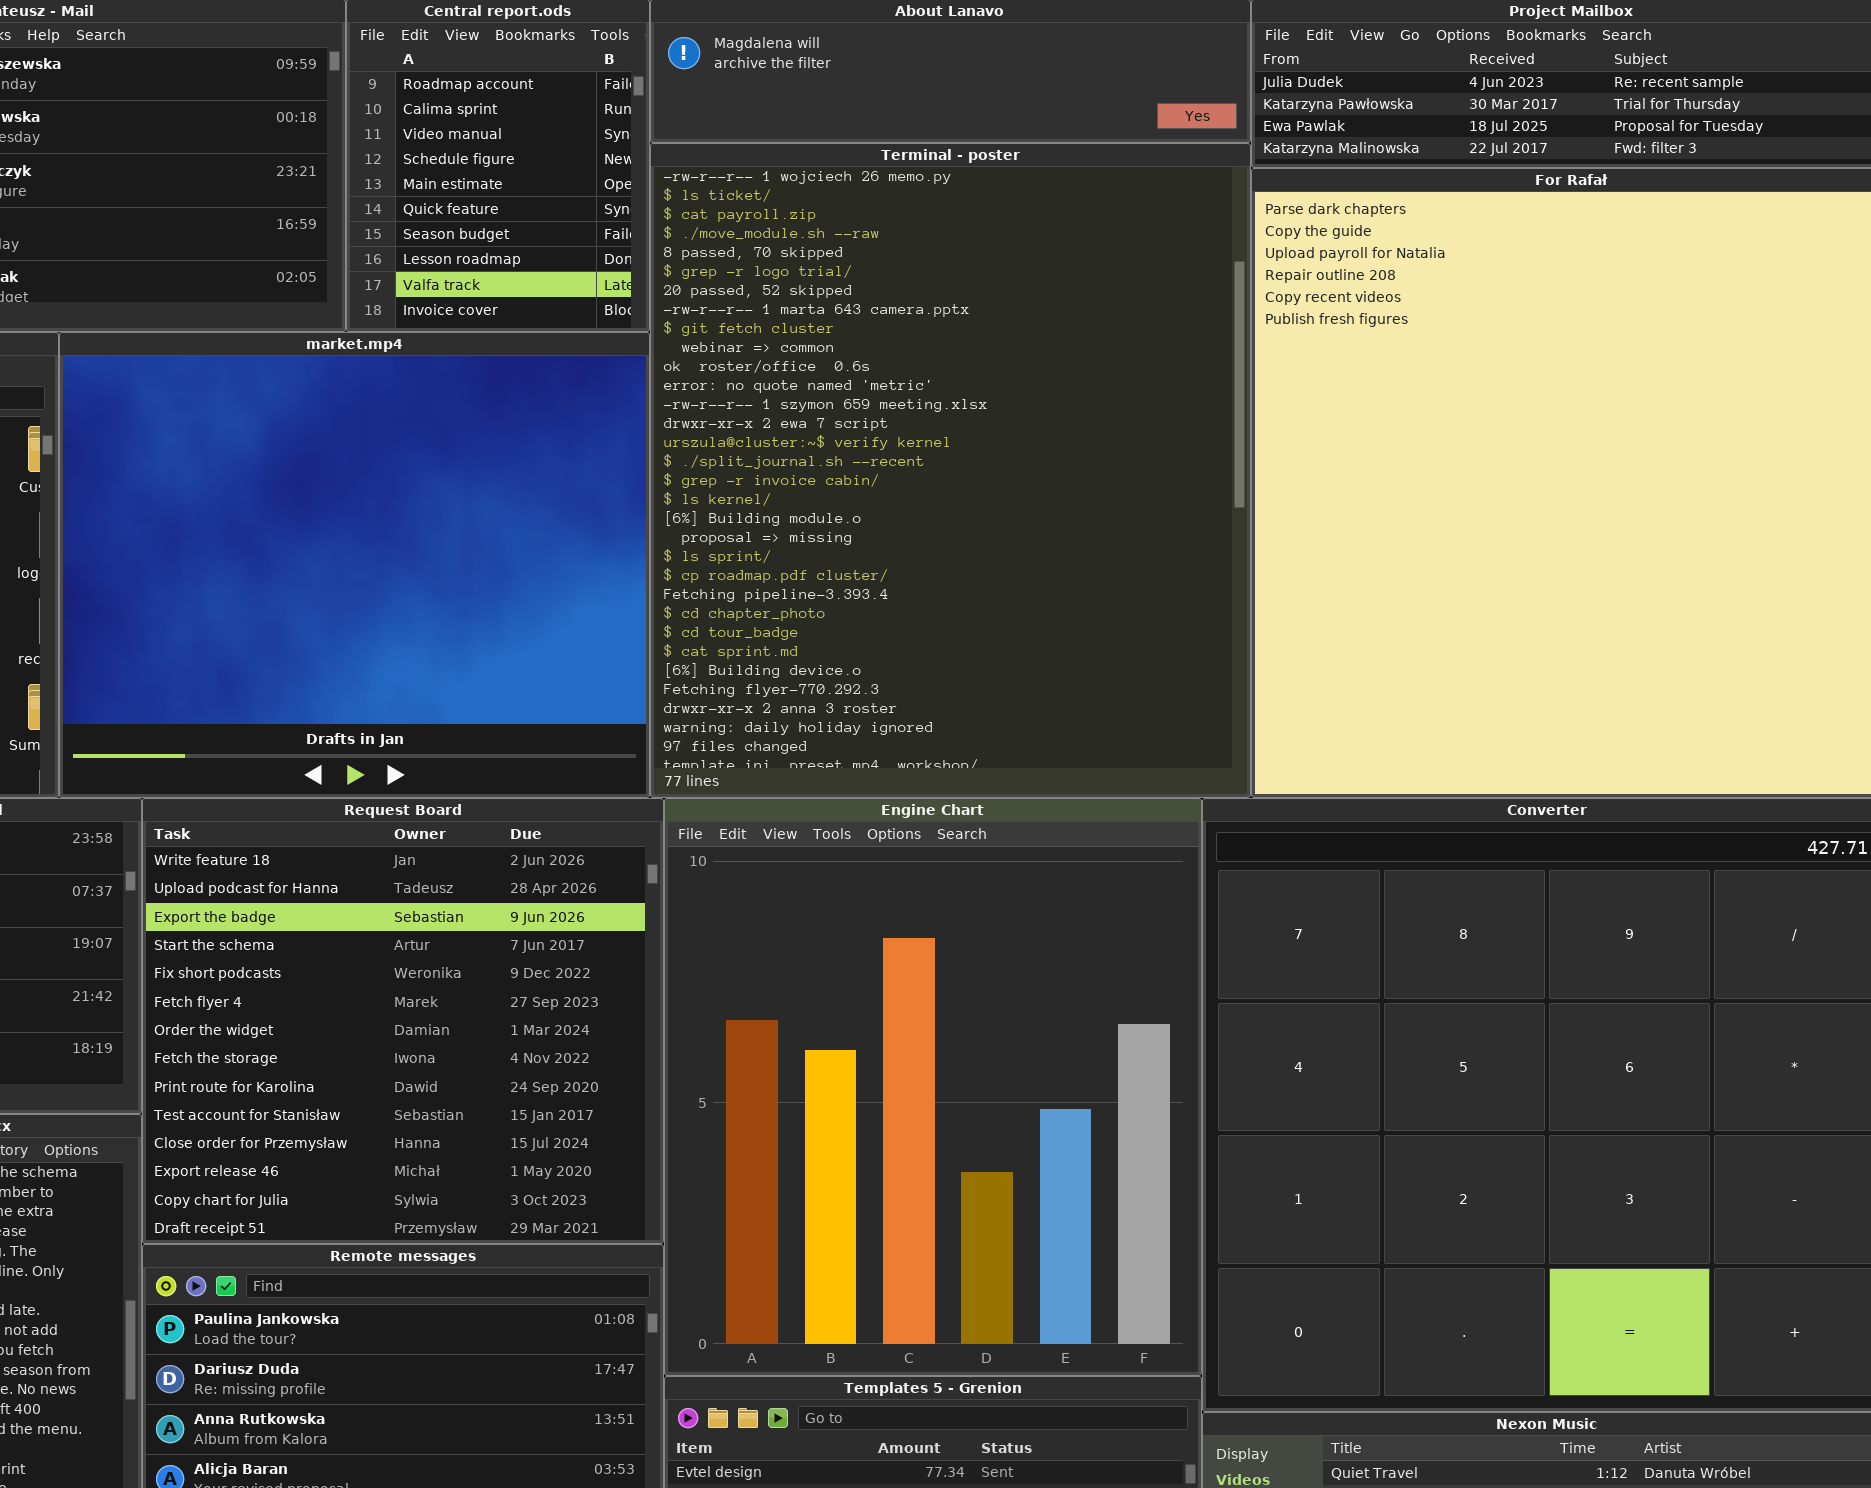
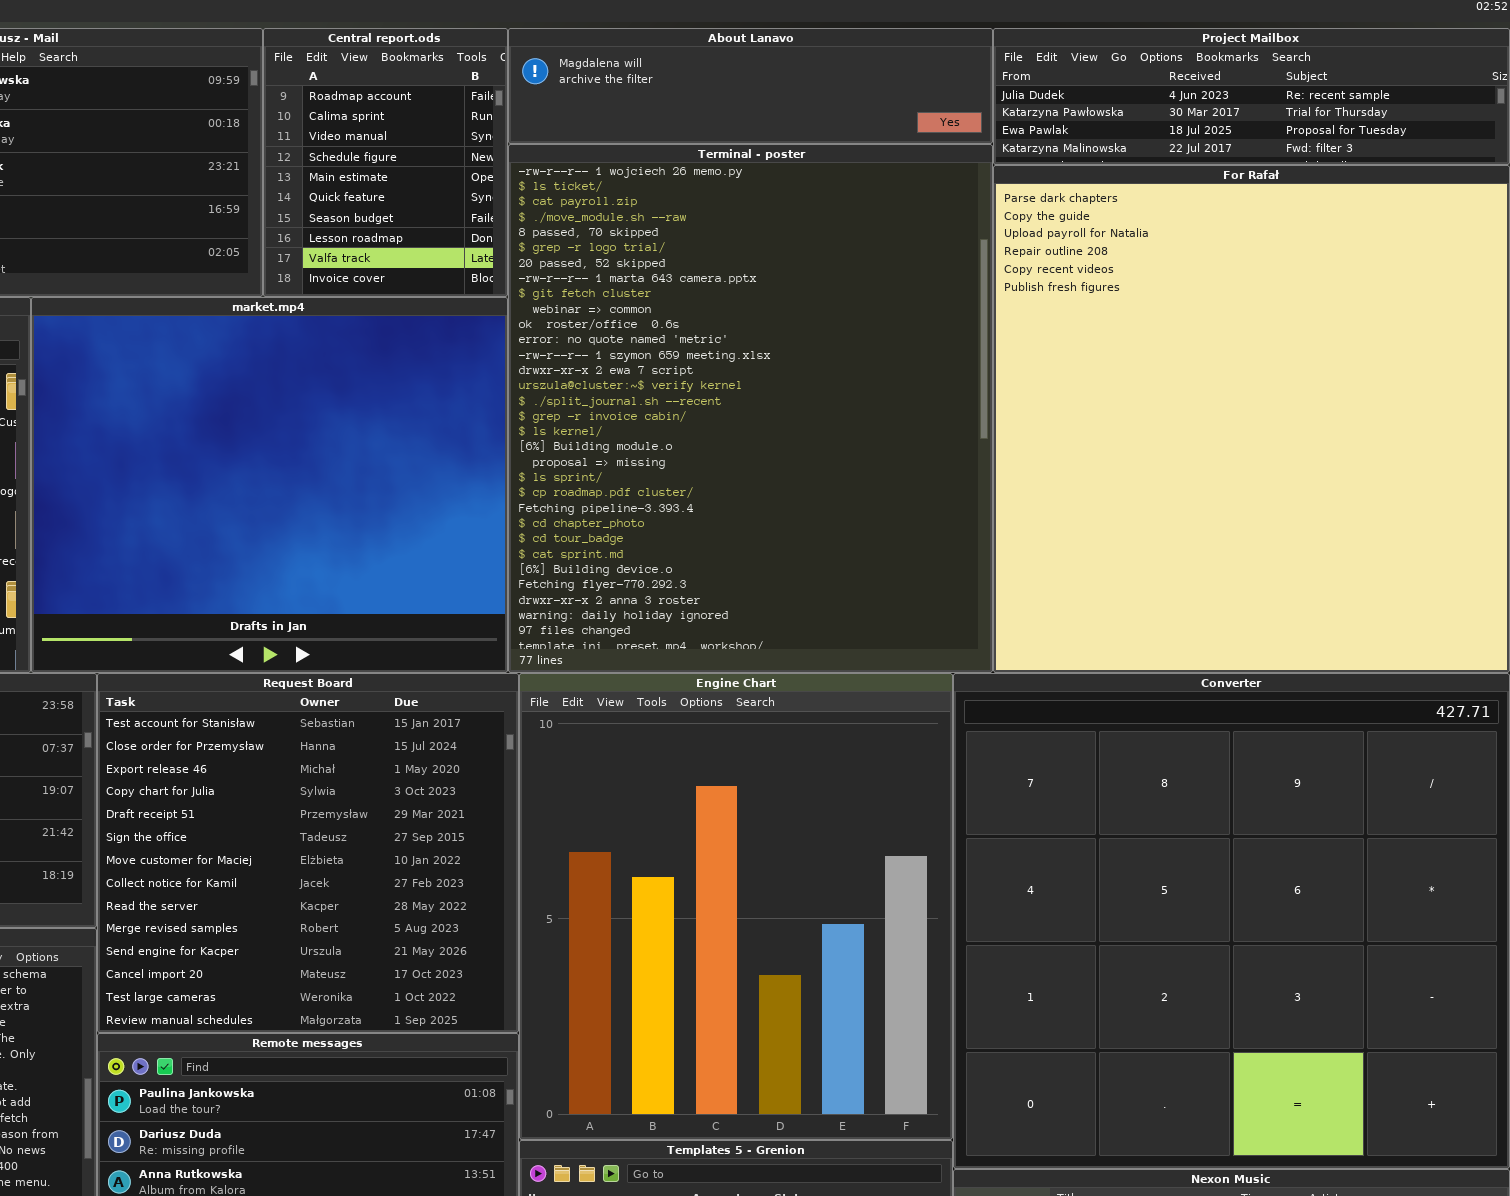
Request Board: [142,798,664,1244] -> [97,673,519,1033], scrolled down 9 rows

